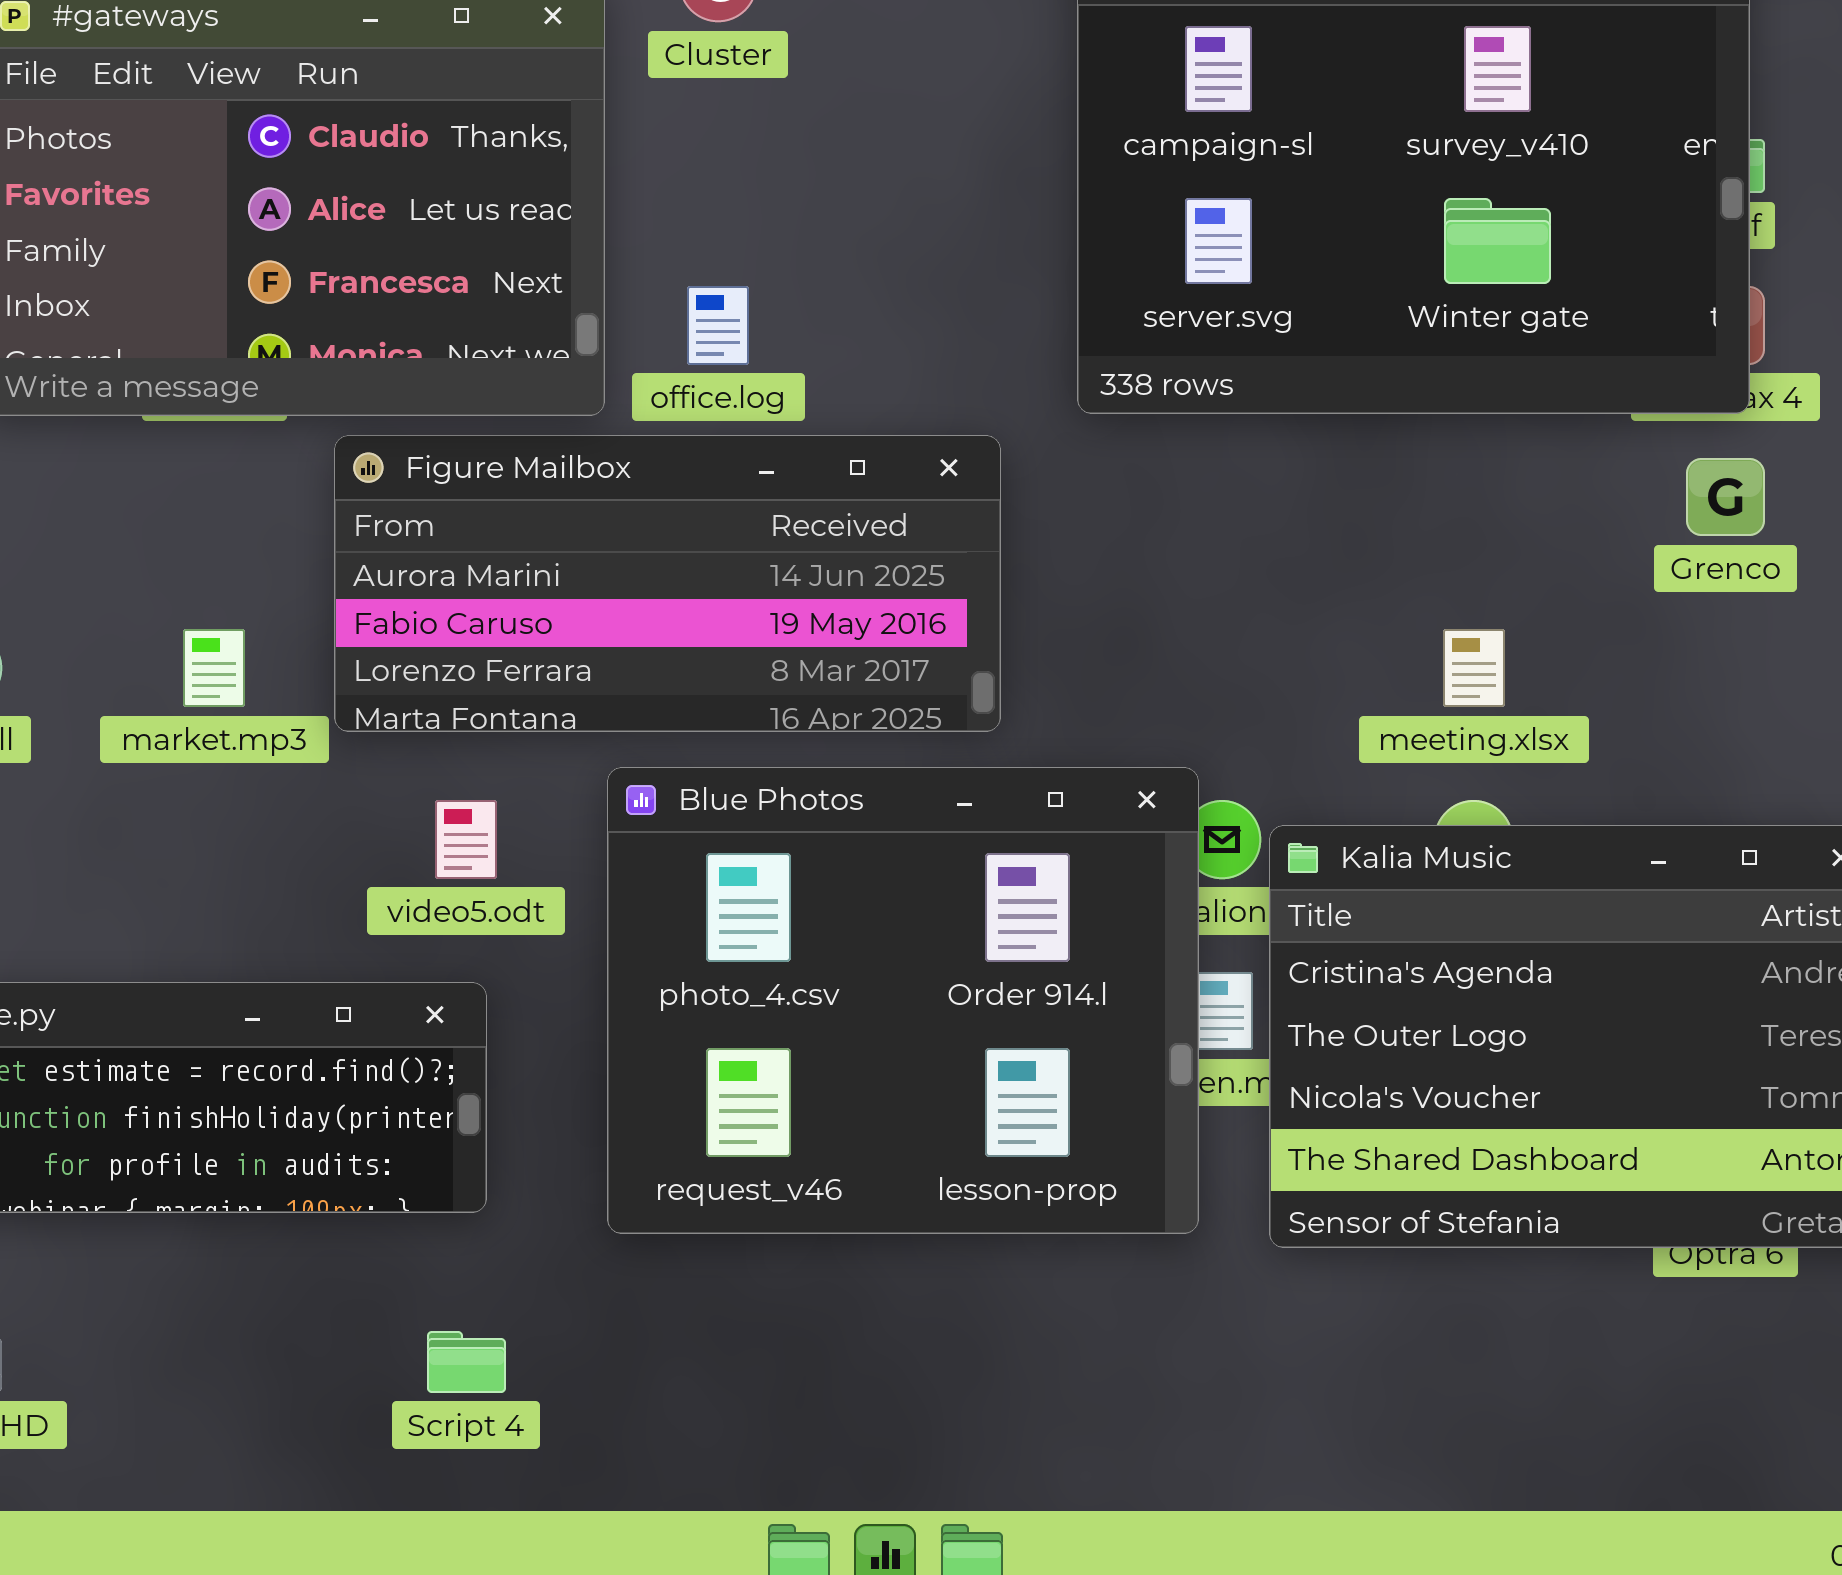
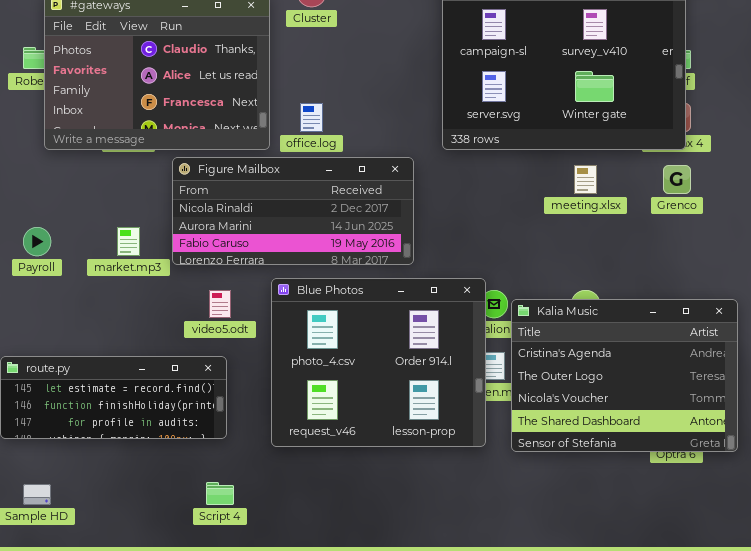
Figure Mailbox: [334,435,1001,732] -> [172,157,414,265], scrolled up 1 row
meeting.xlsx: [1443,629,1505,707] -> [574,165,597,194], moved

